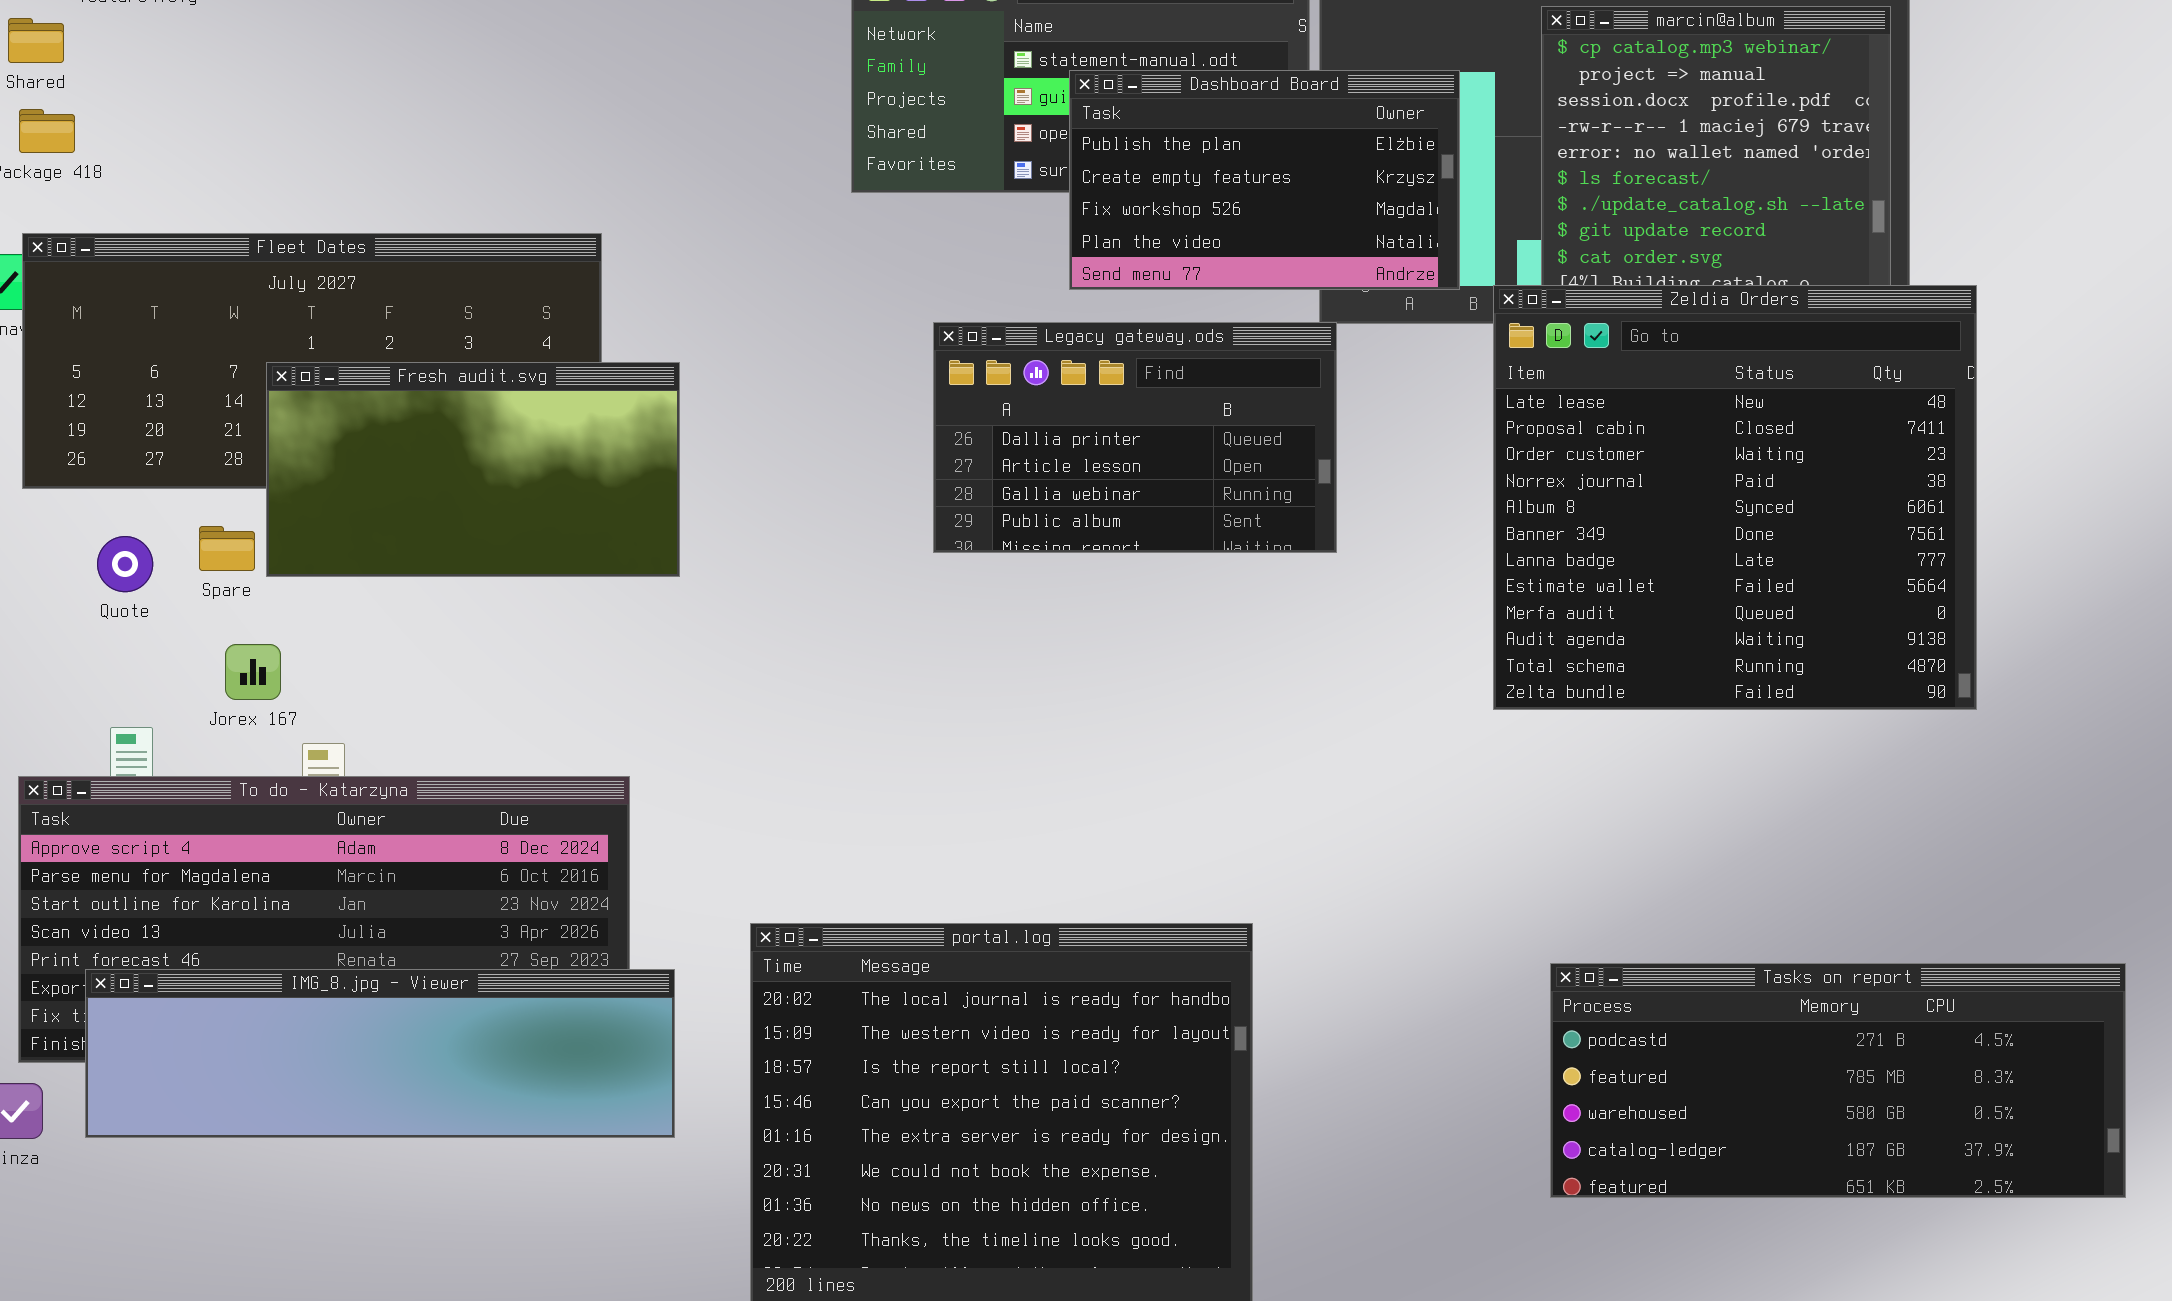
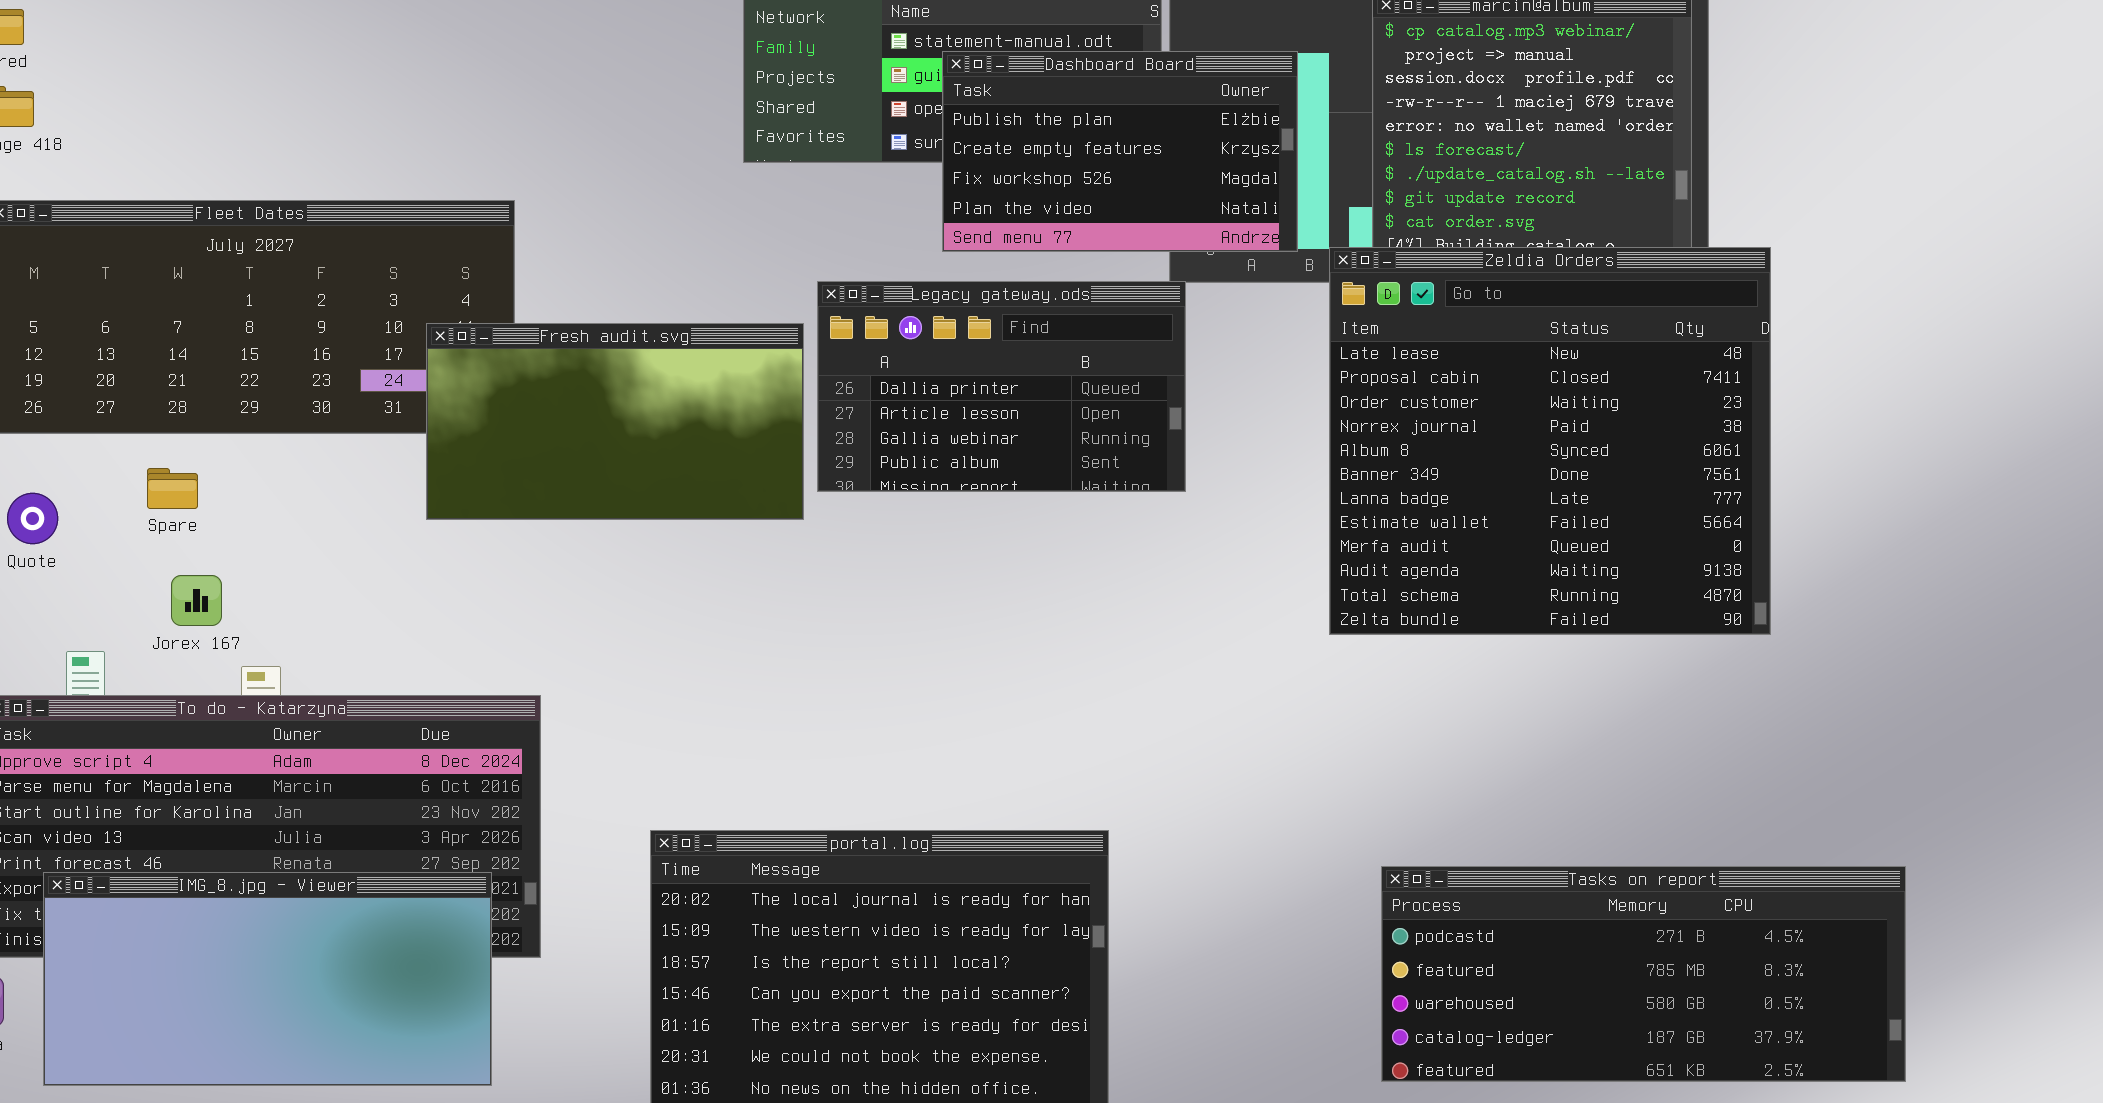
Fresh audit.svg: [266,362,680,577] -> [426,323,804,520], moved
Quote: [97,536,153,592] -> [7,493,58,544], moved
IMG_8.jpg - Viewer: [85,969,675,1138] -> [43,872,492,1086], resized

